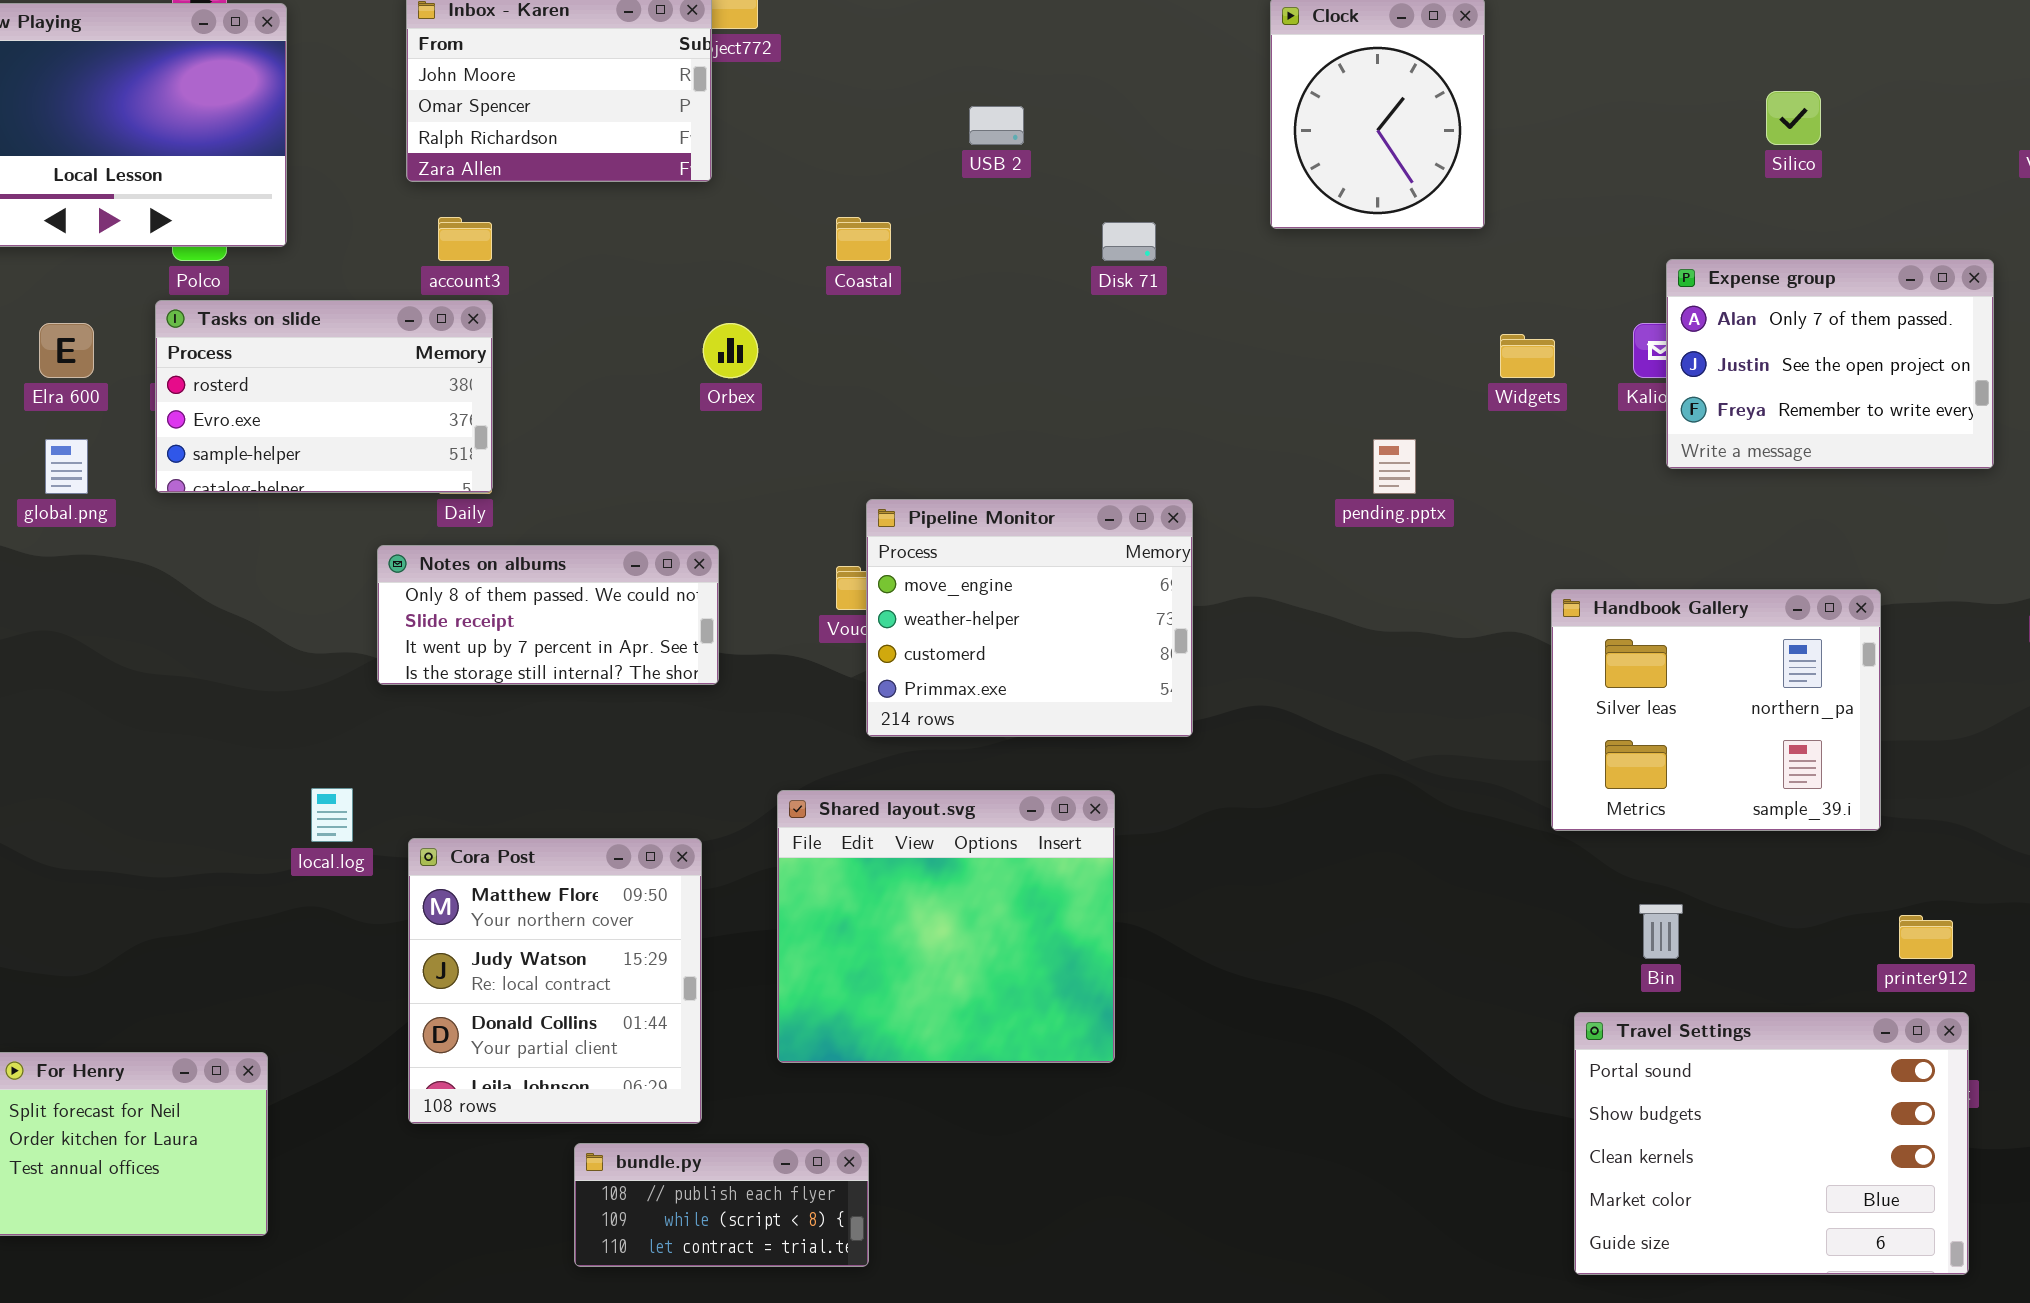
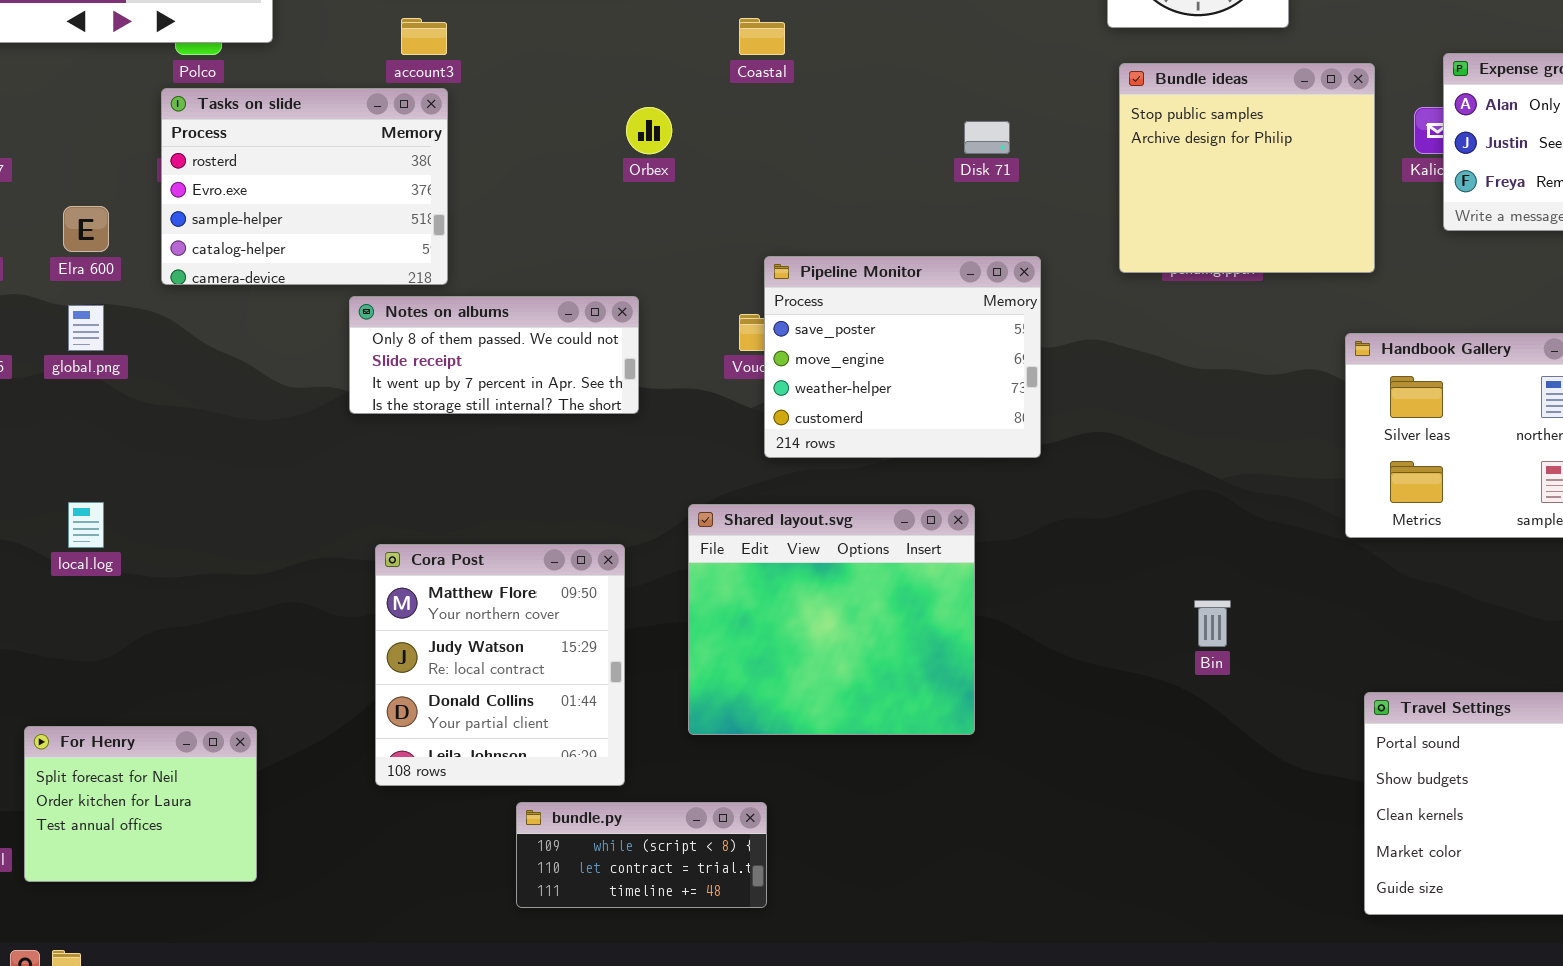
Disk 71: [1102,222,1156,261] -> [964,121,1010,154], moved
Bundle ideas: none -> [1119,63,1375,273], opened
Tasks on slide: [155,300,493,493] -> [161,88,448,285], resized
Elra 600: [39,323,94,378] -> [63,206,109,252], moved
global.png: [45,439,88,494] -> [68,305,104,351], moved
Pipeline Monitor: [866,499,1193,737] -> [764,256,1041,458], scrolled up 1 row
local.log: [311,788,353,842] -> [68,502,104,548], moved
Bin: [1639,904,1683,959] -> [1194,600,1231,647], moved
bundle.py: [574,1143,869,1267] -> [516,802,767,908], scrolled down 1 row

